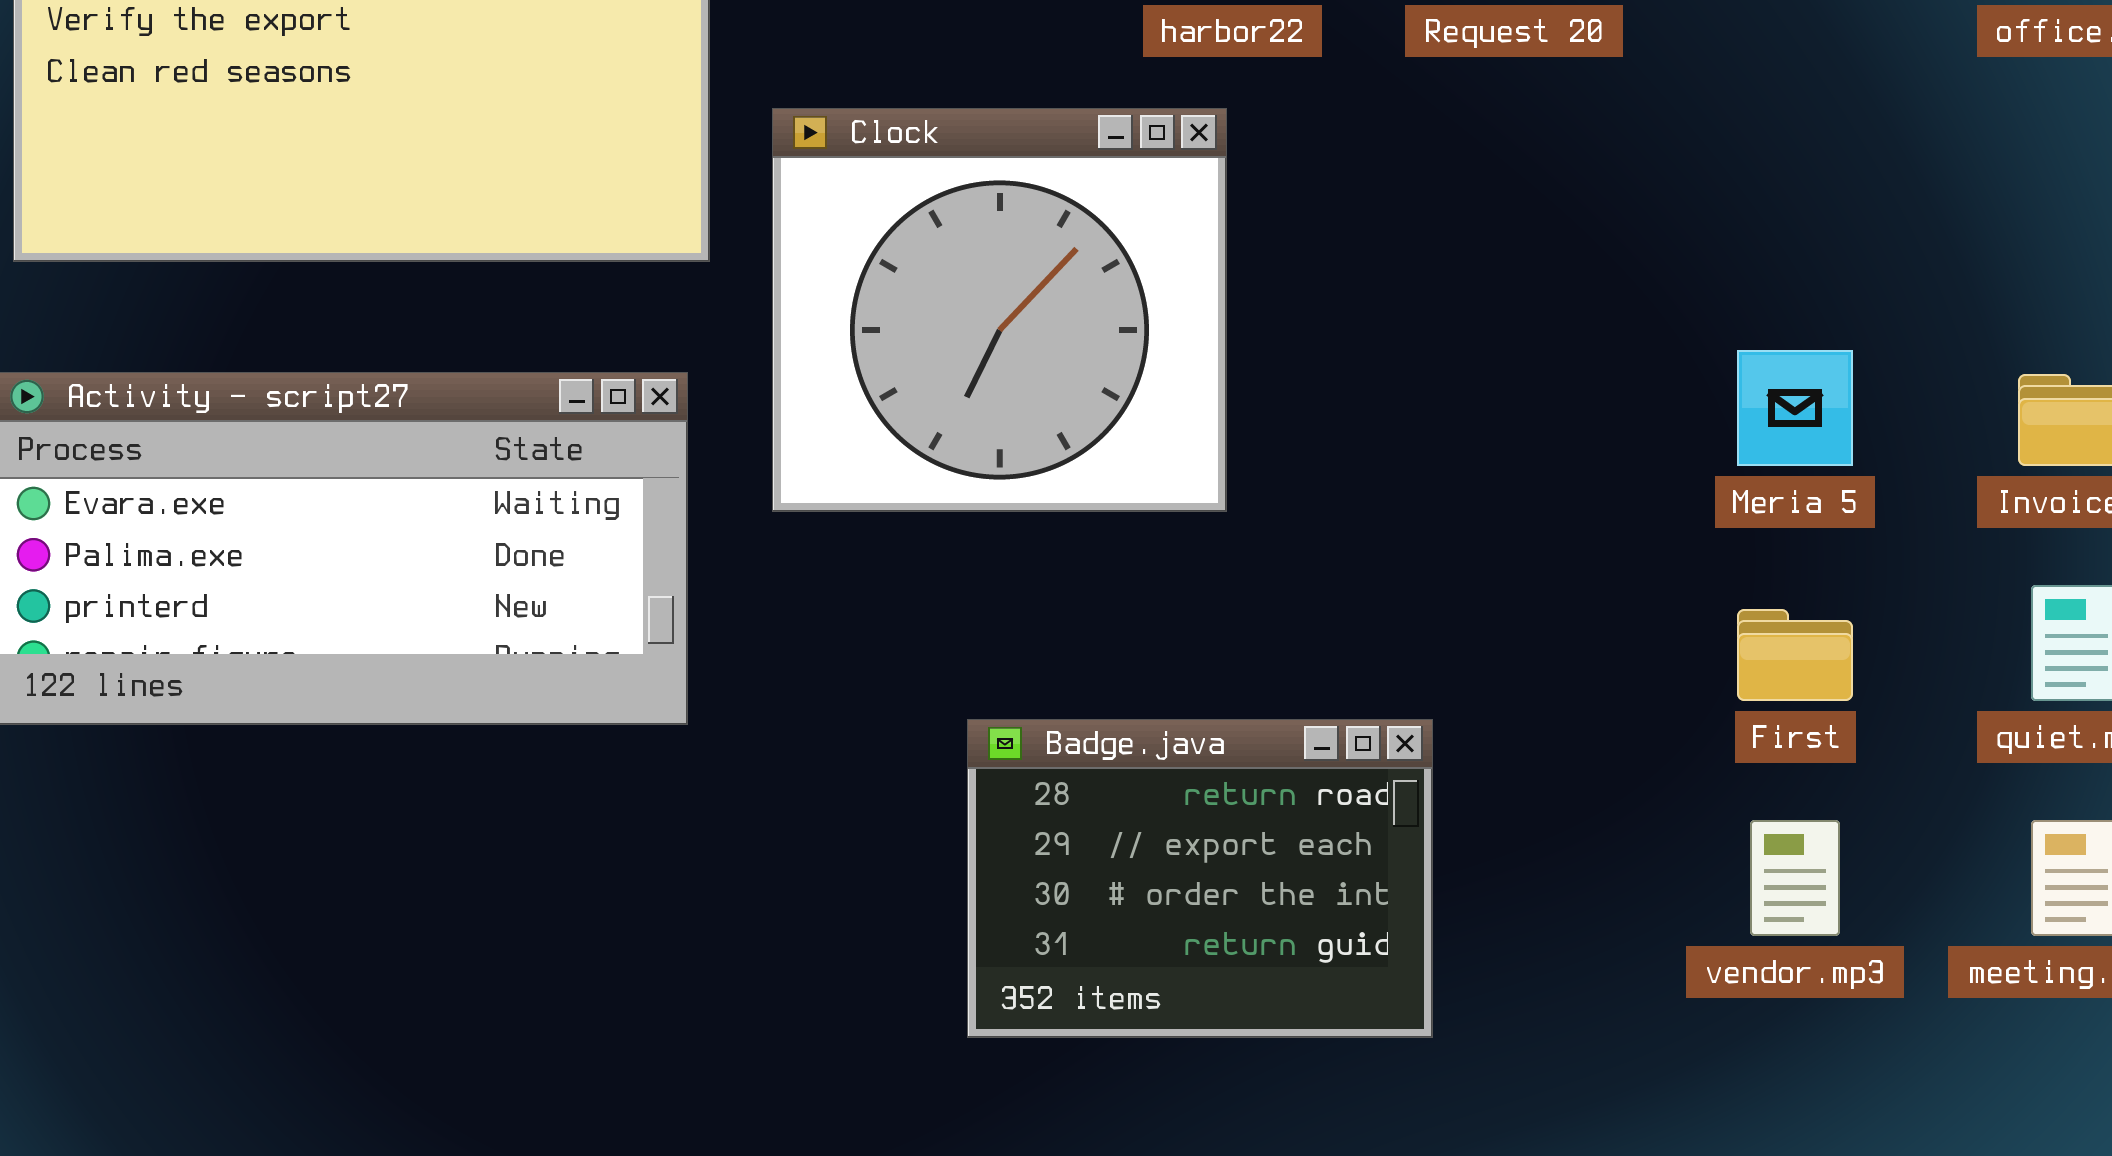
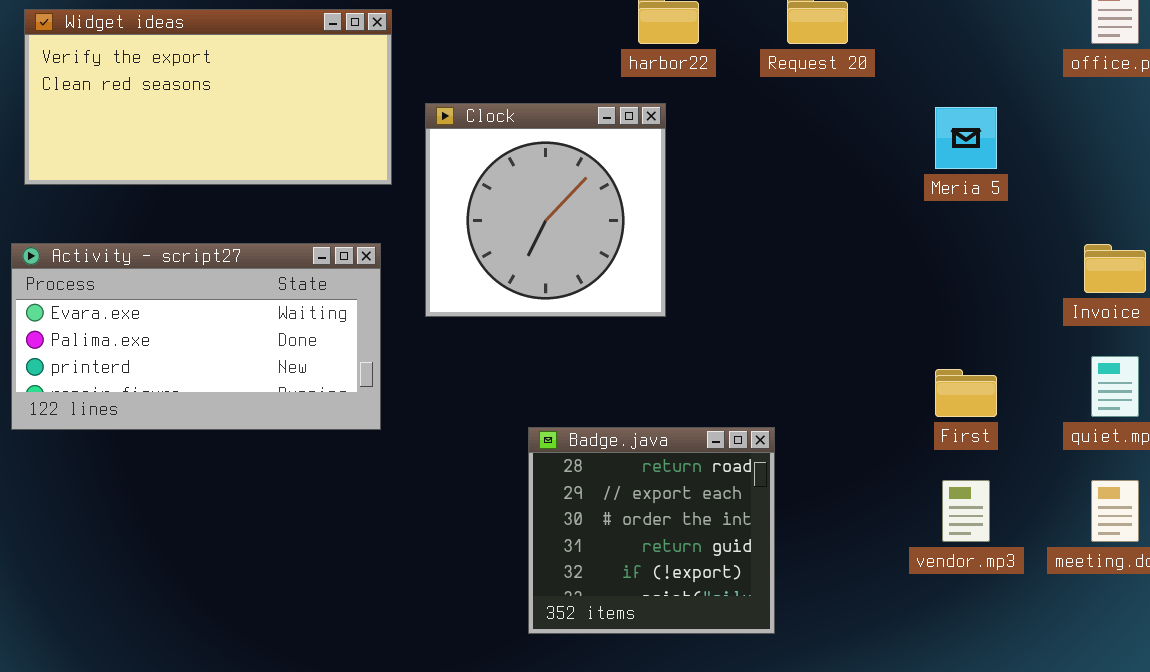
Meria 5: [1737,350,1853,466] -> [935,107,997,169], moved
Badge.java: [967,719,1433,1038] -> [528,427,775,634], resized

